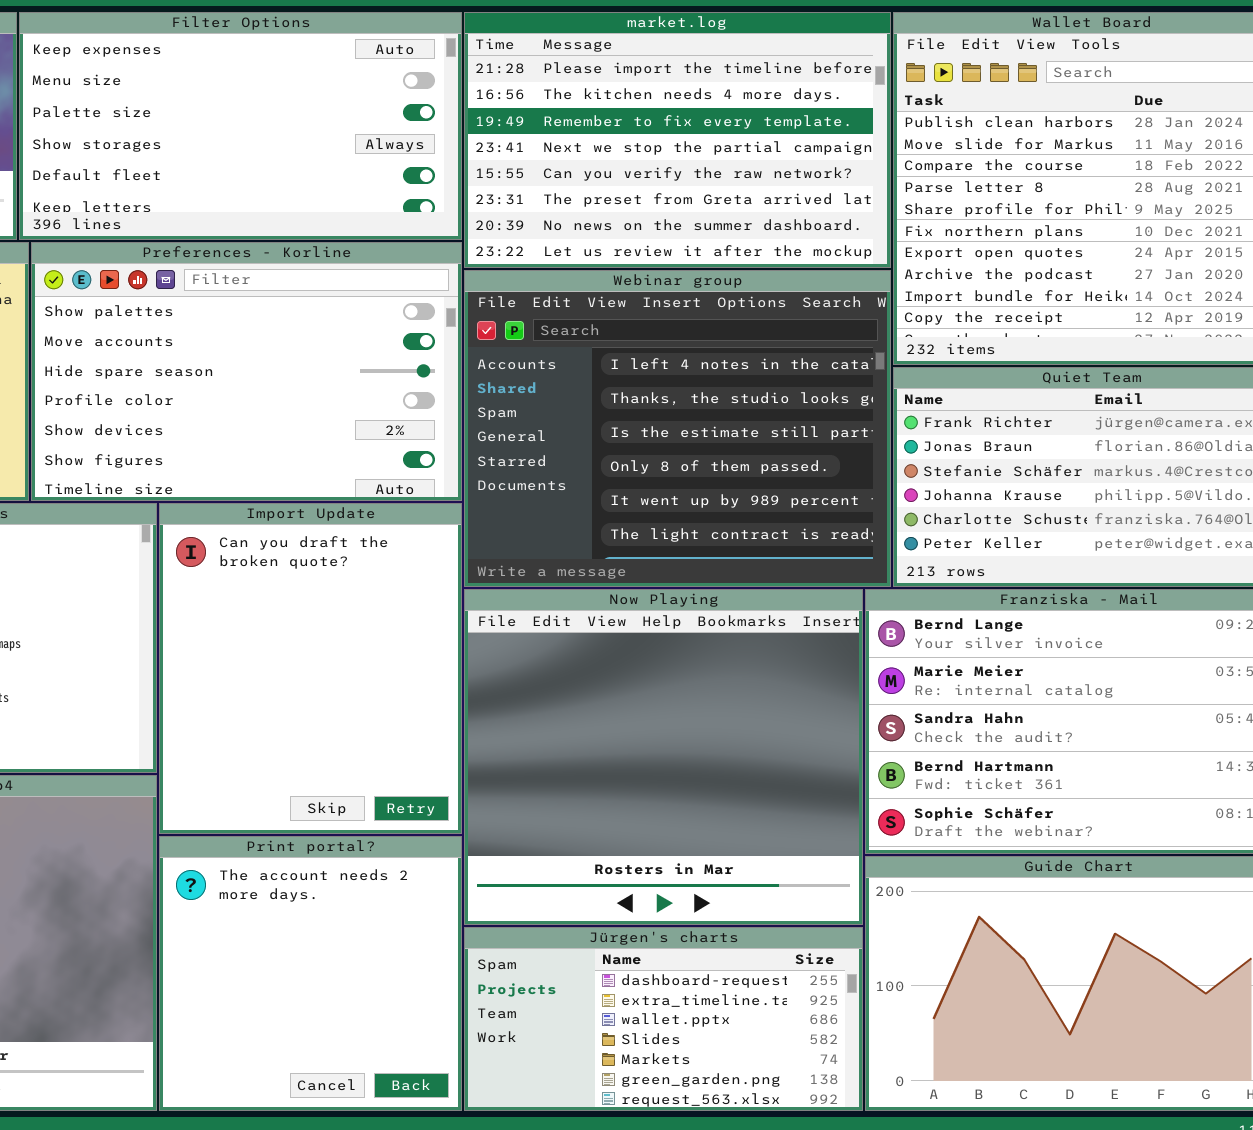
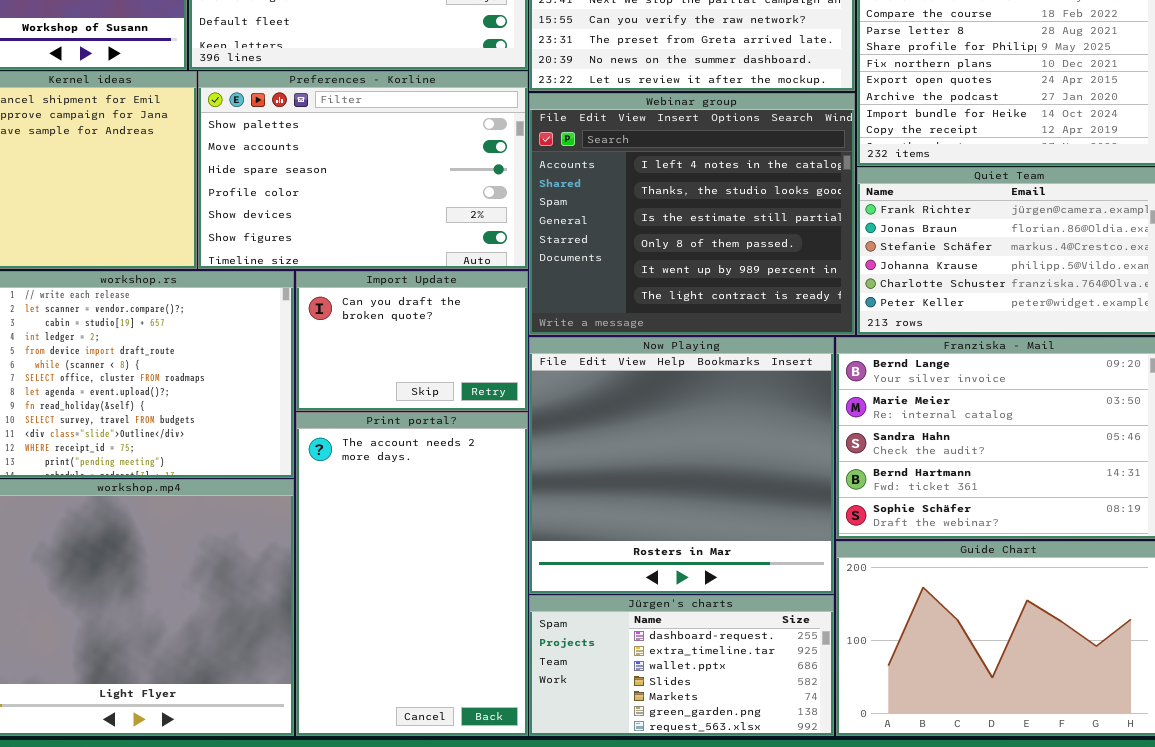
Import Update: [159,503,462,834] -> [296,271,528,411], resized
Print portal?: [159,836,462,1111] -> [296,412,528,736], resized

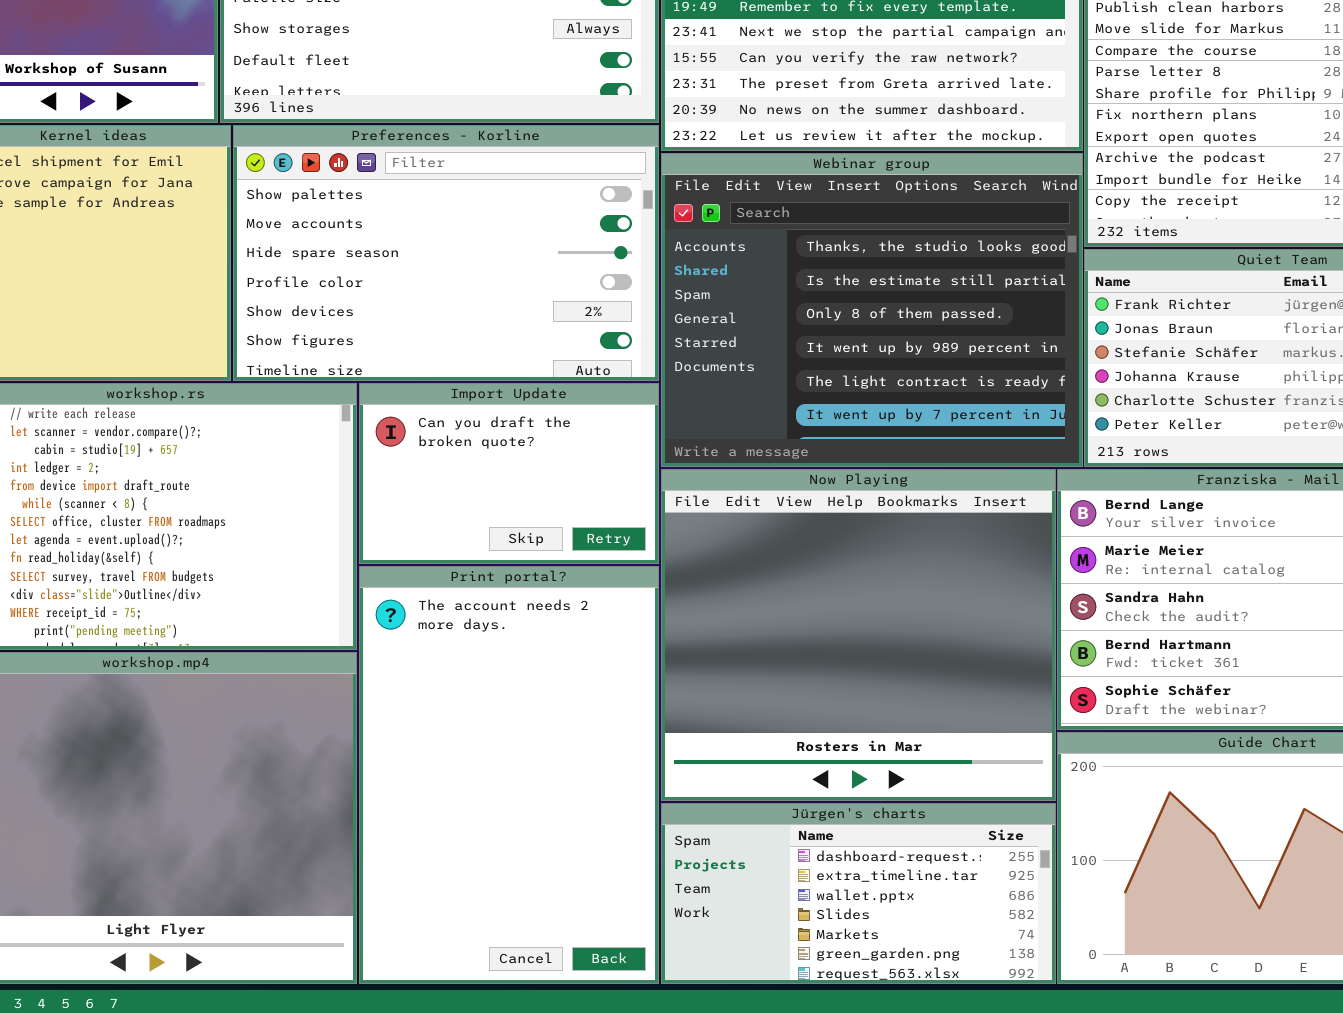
Webinar group: [529,93,855,335] -> [661,153,1083,467], scrolled down 1 row

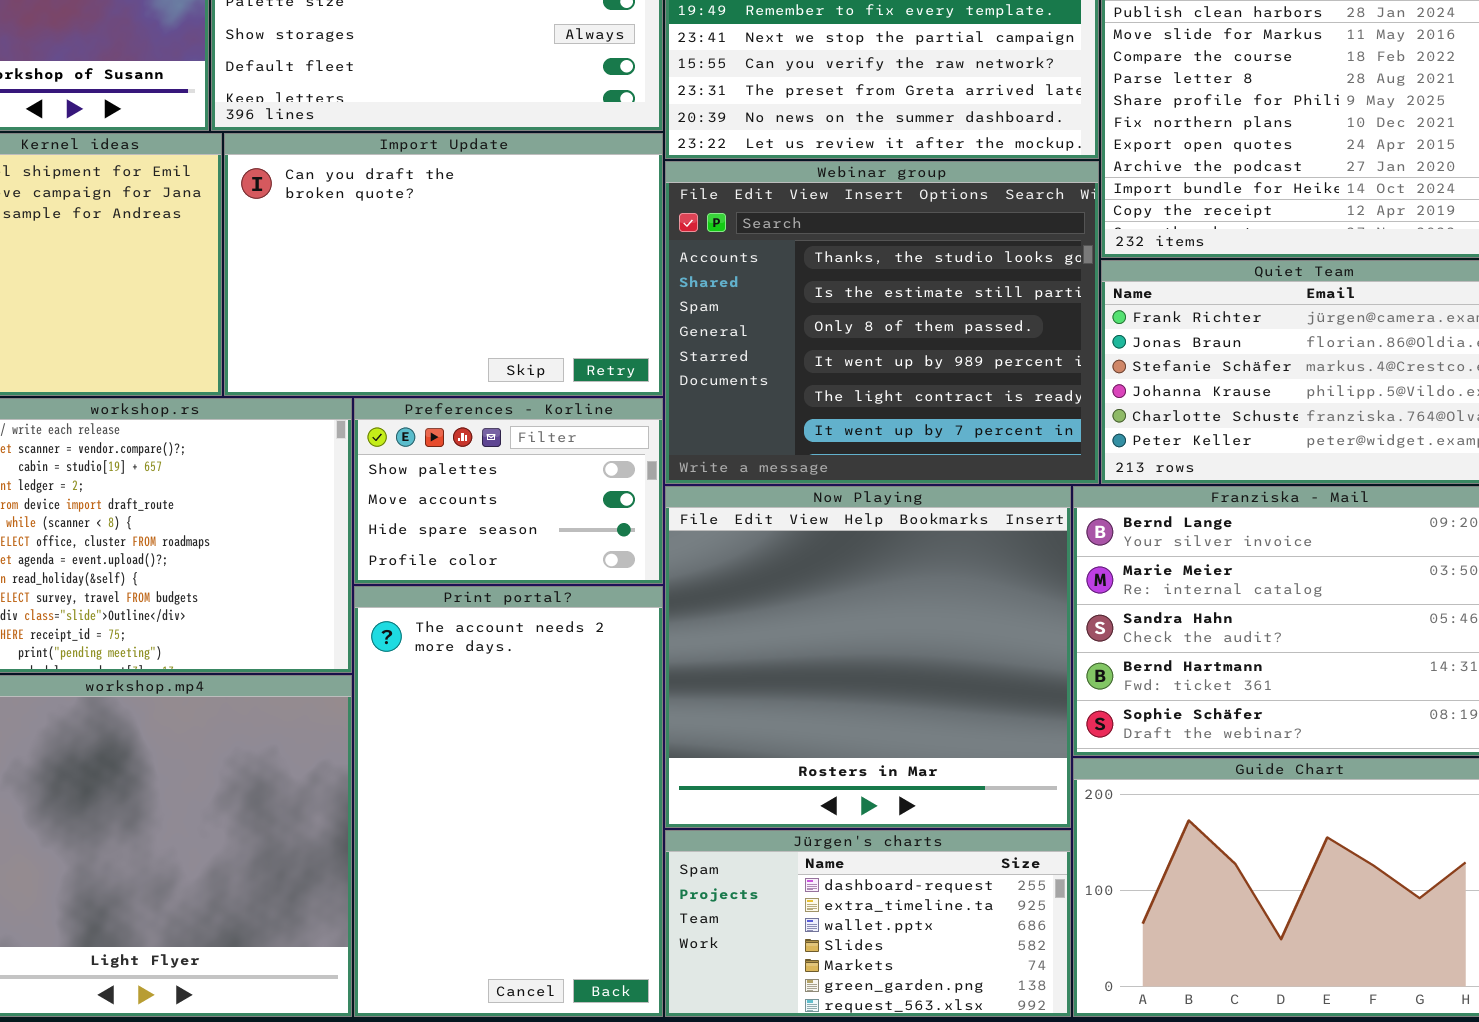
Preferences - Korline: [233,125,659,381] -> [354,398,663,584], moved, resized
Import Update: [359,383,659,564] -> [224,133,663,396], moved, resized

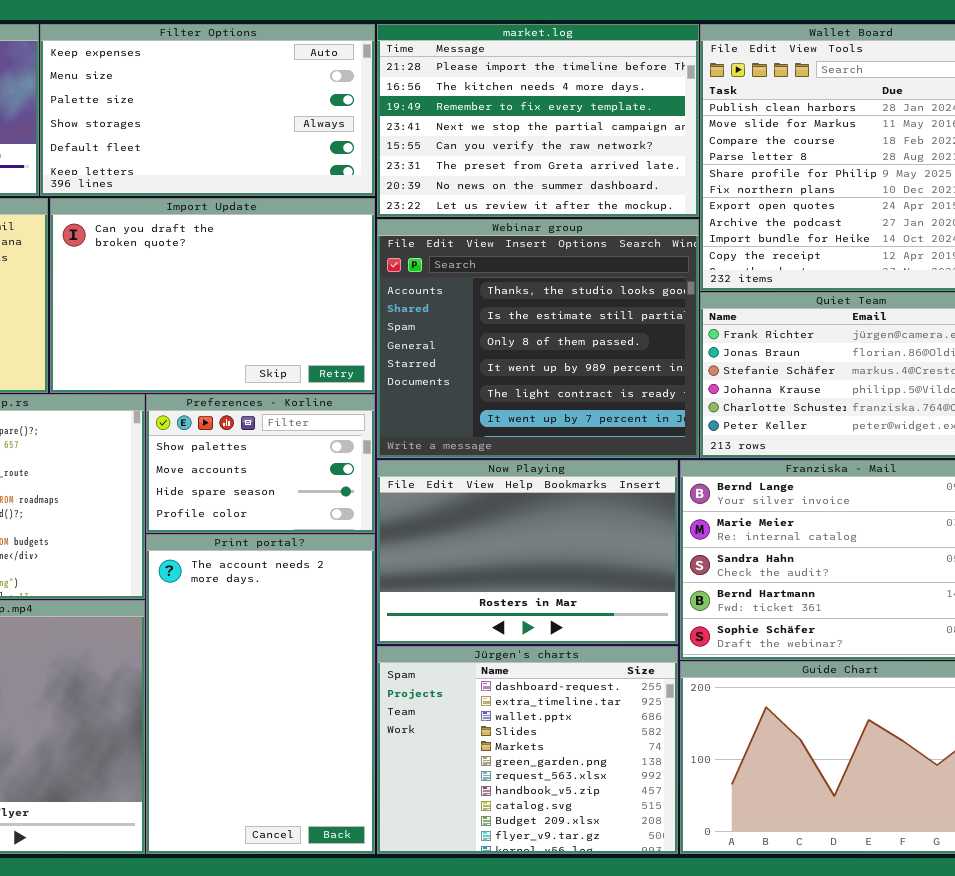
Now Playing: [665,486,1071,828] -> [377,460,678,644], resized
Jürgen's charts: [665,830,1071,1017] -> [377,646,678,854], resized

